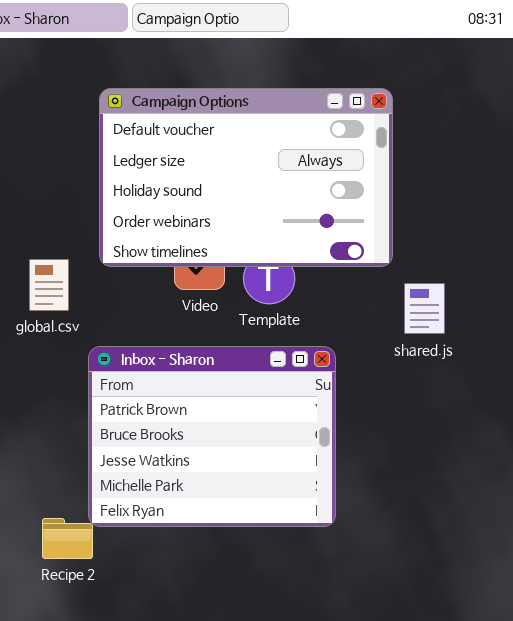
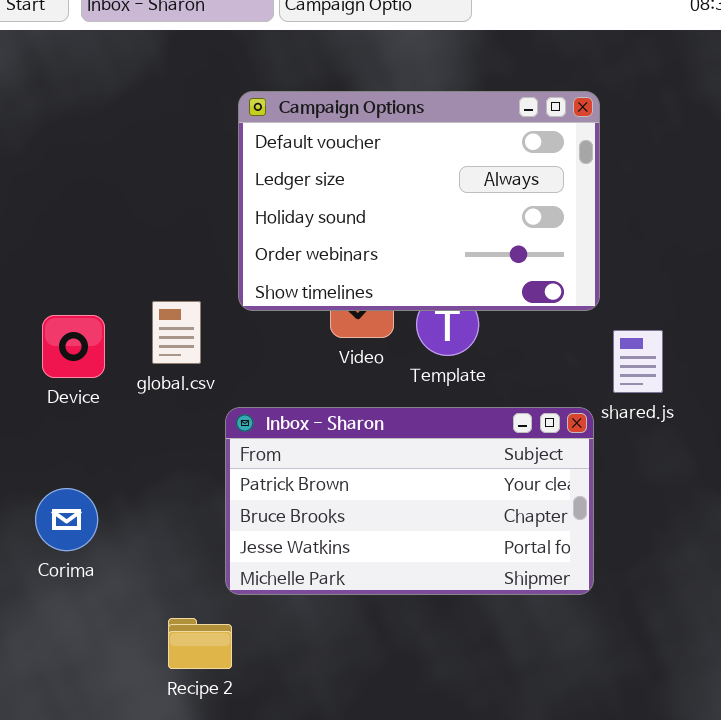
Inbox - Sharon: [88,346,336,527] -> [225,407,594,595], resized

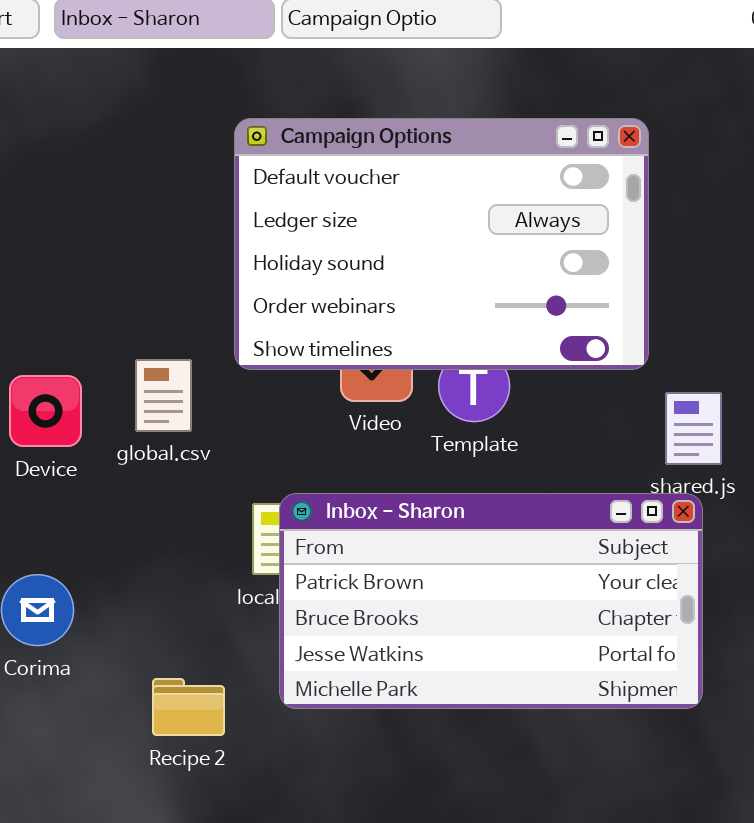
Inbox - Sharon: [225,407,594,595] -> [279,493,703,709], moved
Recipe 2: [168,618,232,669] -> [152,678,225,736], moved

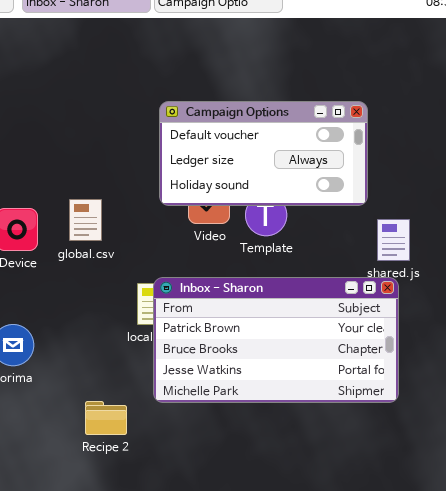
Campaign Options: [234,118,649,370] -> [159,101,368,206], resized
Recipe 2: [152,678,225,736] -> [85,401,127,435], moved

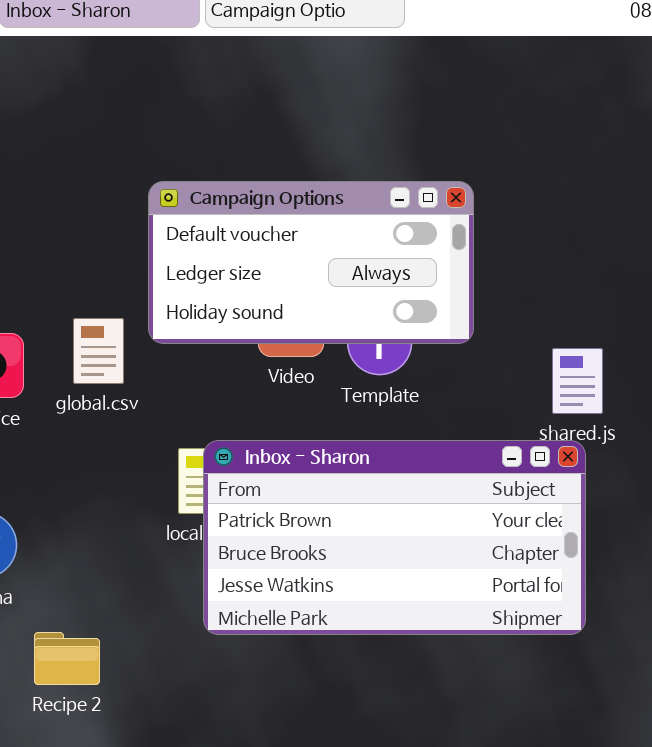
Campaign Options: [159,101,368,206] -> [148,181,474,344], moved
Recipe 2: [85,401,127,435] -> [34,632,100,685], moved

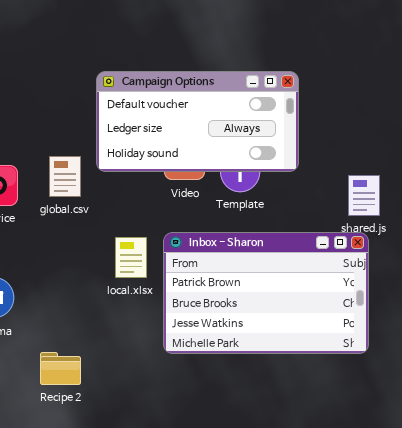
Inbox - Sharon: [203,440,586,635] -> [163,232,369,354], resized
Recipe 2: [34,632,100,685] -> [40,352,81,385], moved

